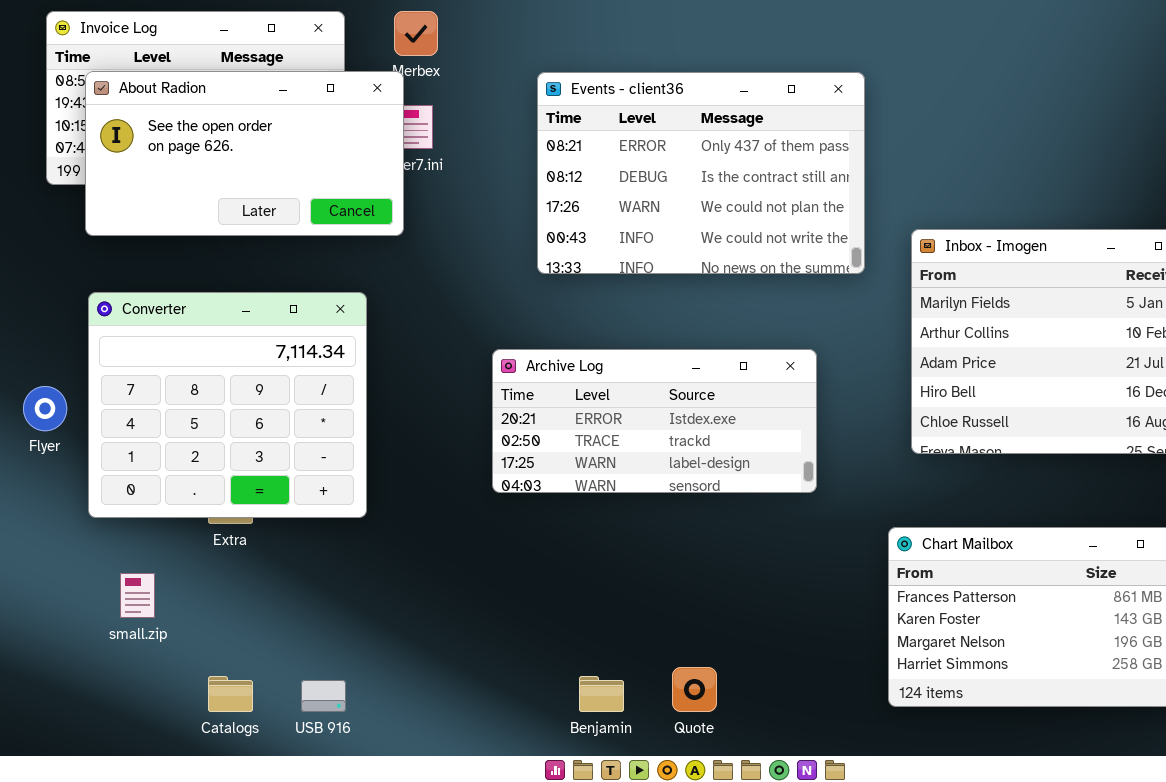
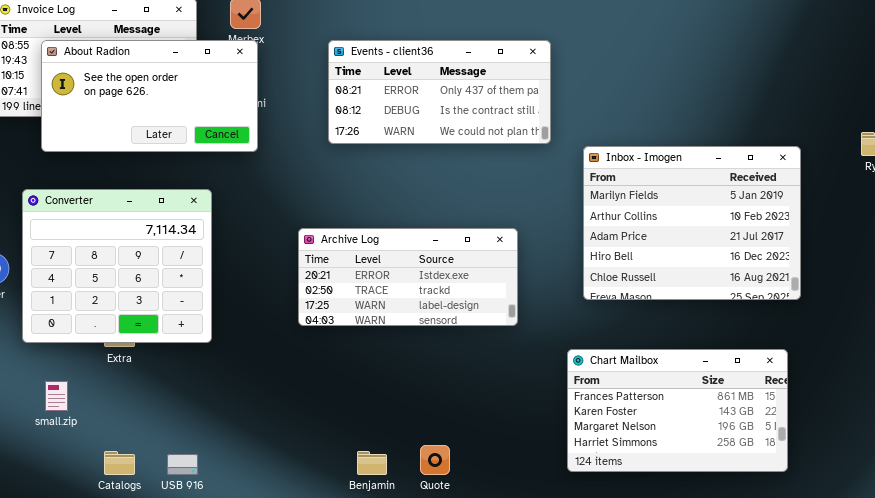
About Radion: [85,71,404,236] -> [41,40,258,152], moved
Events - client36: [537,72,865,274] -> [328,40,551,144], resized

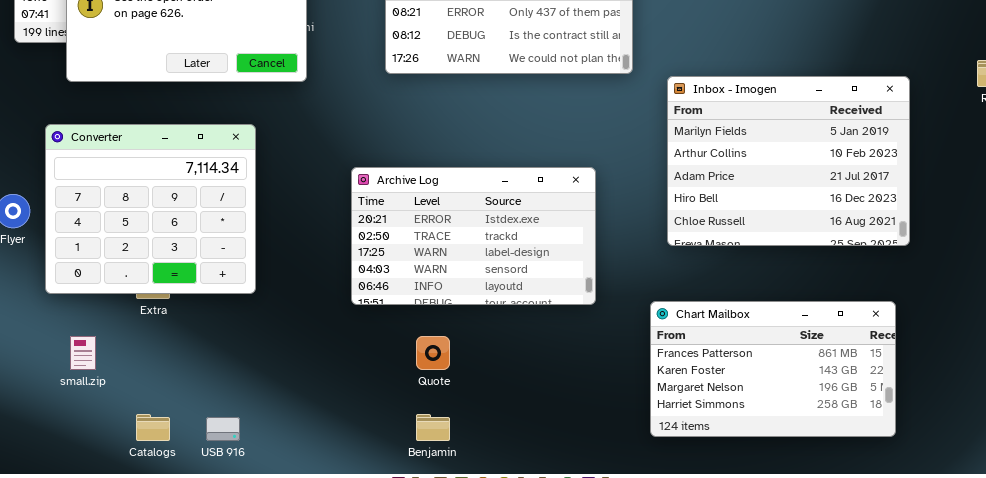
Archive Log: [298,228,518,326] -> [351,167,596,305], resized
Quote: [420,445,450,475] -> [416,336,450,370], moved

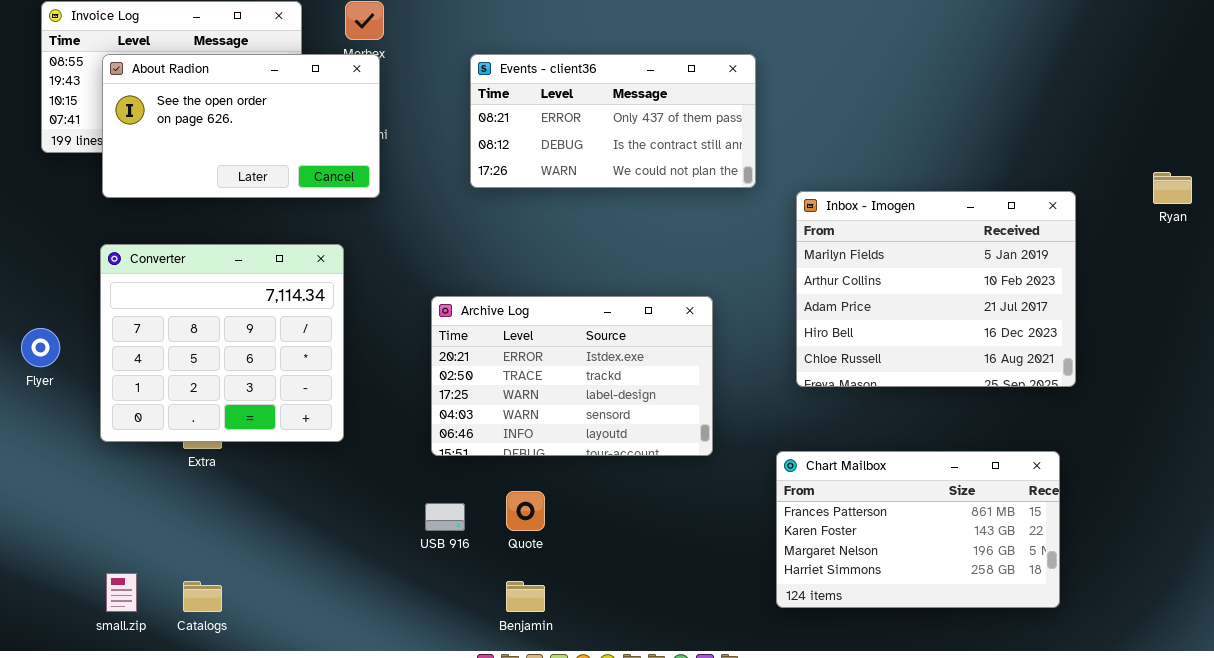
Converter: [45,124,256,294] -> [100,244,344,442], moved
small.zip: [70,336,96,370] -> [106,573,137,612], moved
USB 916: [206,417,240,441] -> [425,503,465,531], moved

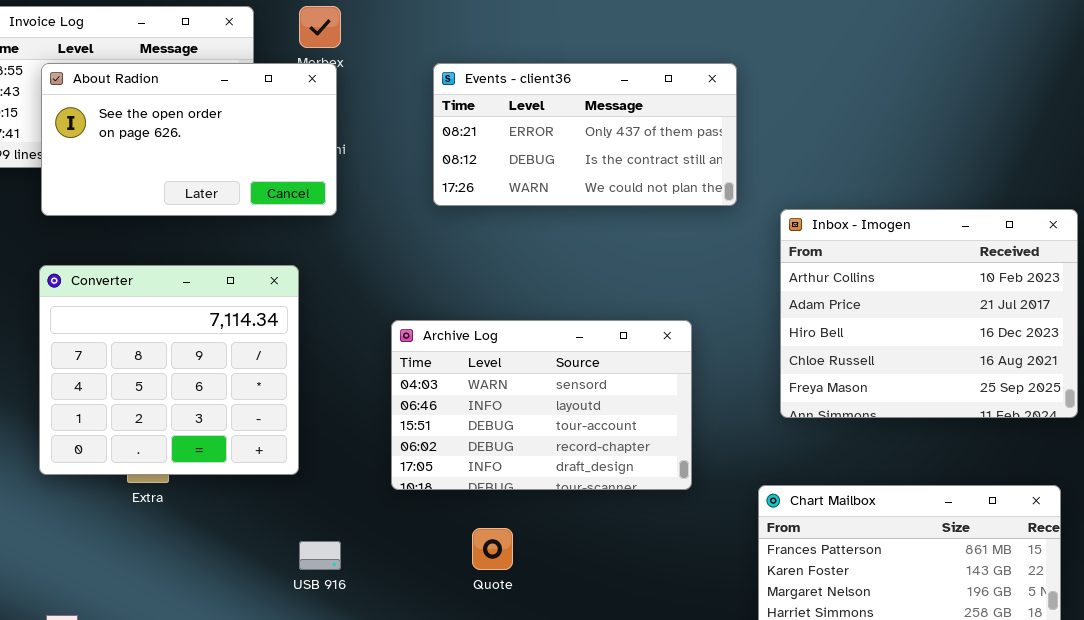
Inbox - Imogen: [796,191,1076,387] -> [780,209,1078,418], scrolled down 1 row
Archive Log: [431,296,713,456] -> [391,320,692,490], scrolled down 3 rows
USB 916: [425,503,465,531] -> [299,541,341,570], moved

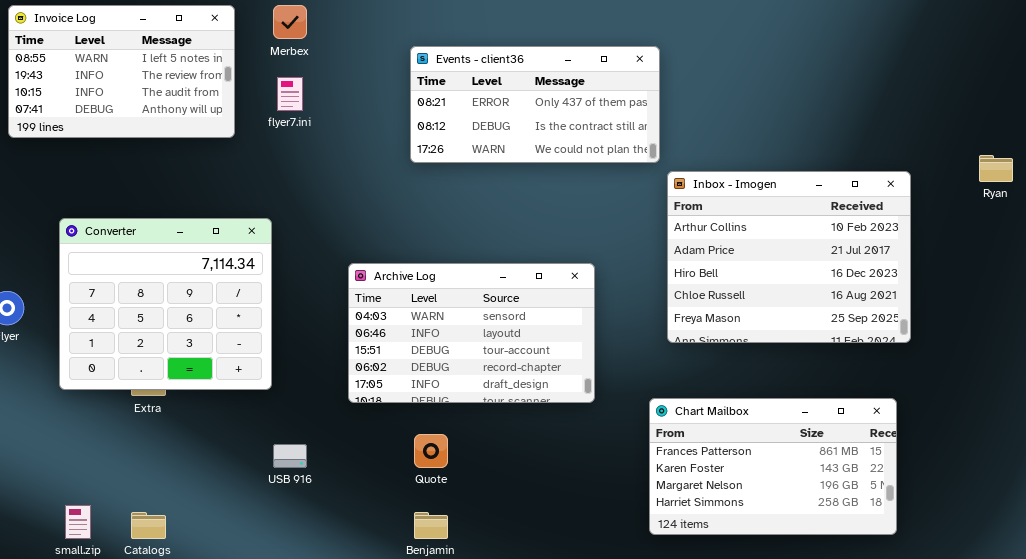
About Radion: [41,63,337,216] -> none, closed
Events - client36: [433,63,737,206] -> [410,46,660,163], moved

